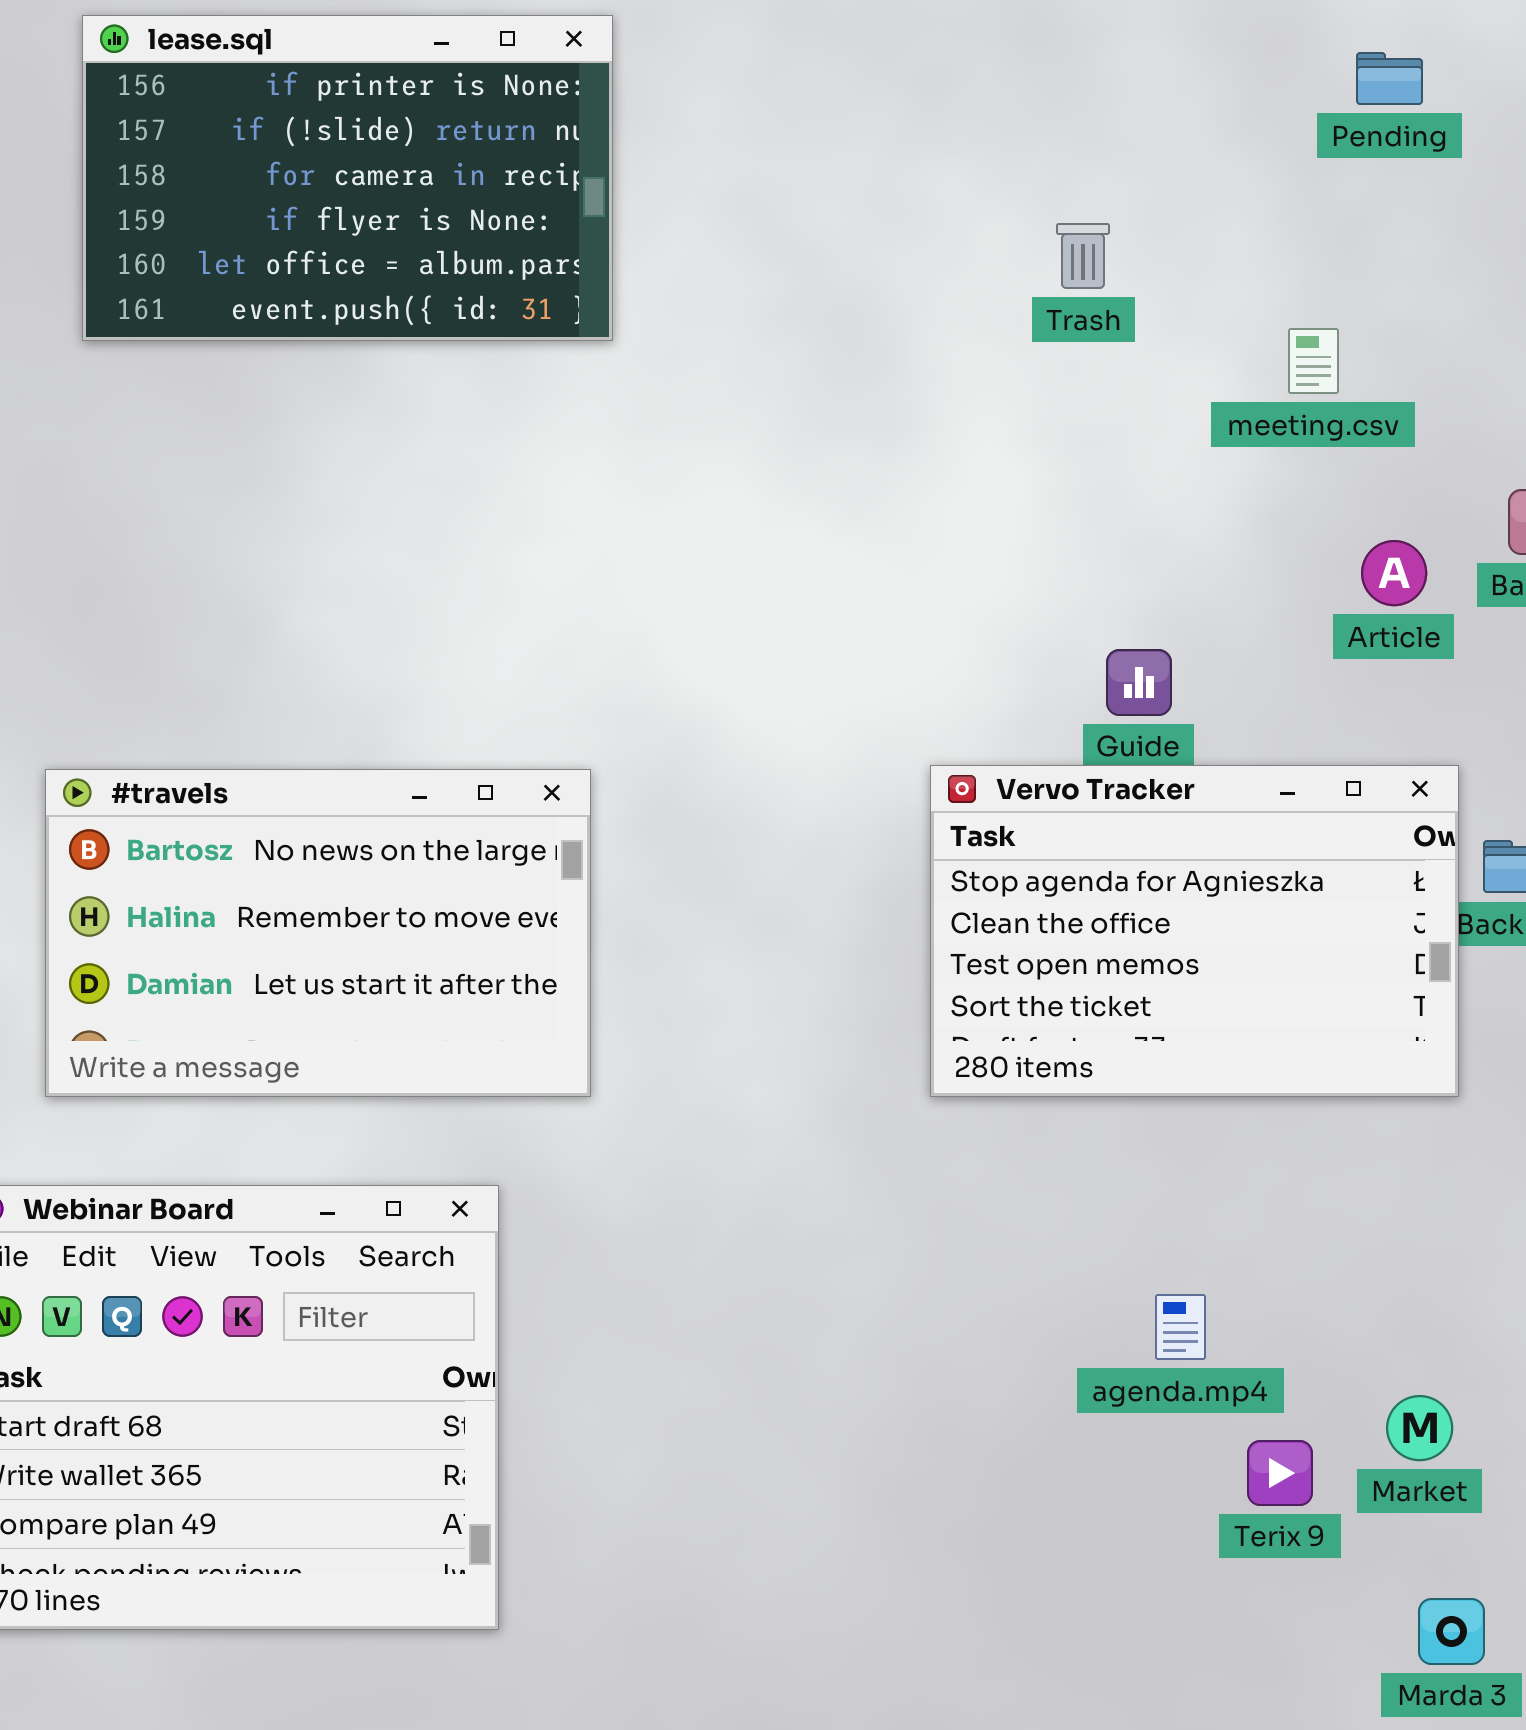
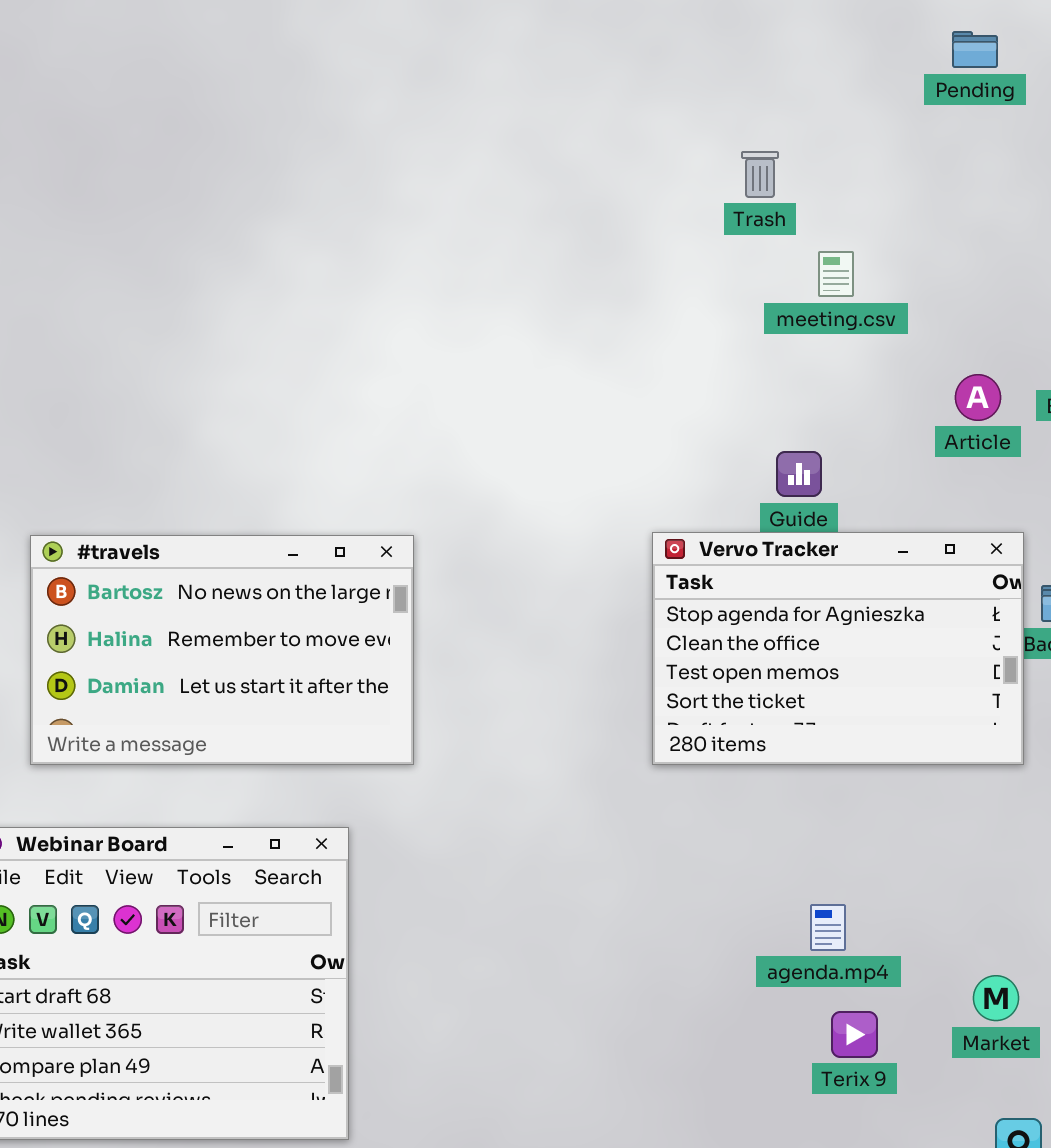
lease.sql: [82,15,613,341] -> none, closed
meeting.csv: [1288,328,1339,394] -> [818,251,854,297], moved
Terix 9: [1247,1440,1313,1506] -> [831,1011,878,1058], moved

